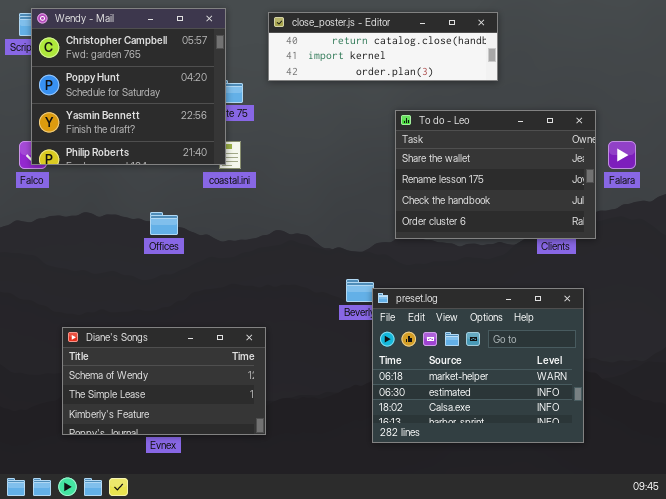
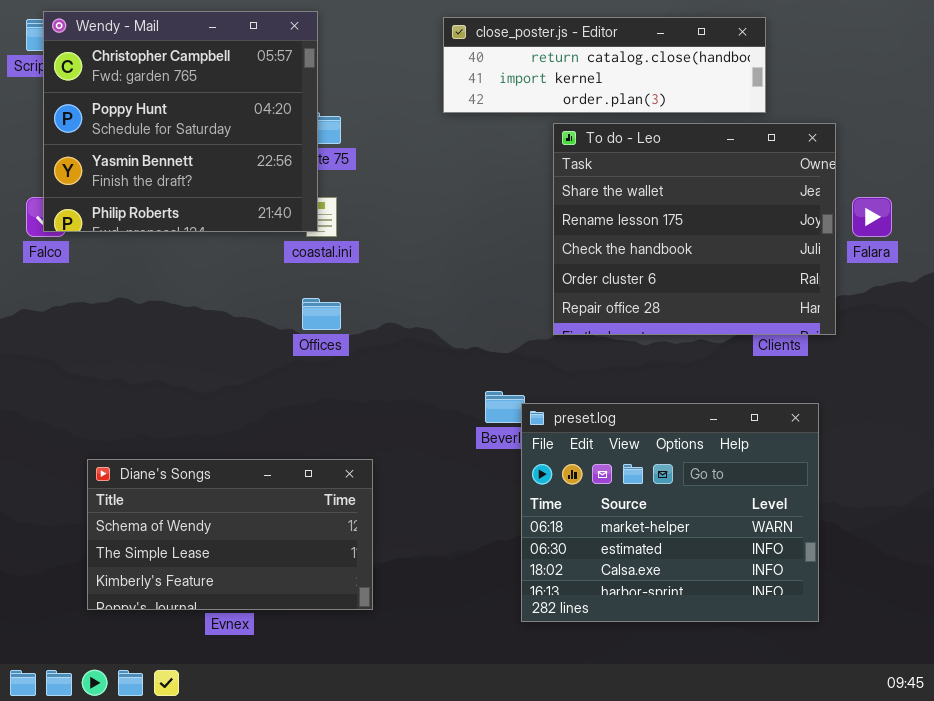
close_poster.js - Editor: [268,12,498,81] -> [443,17,766,113], moved
To do - Leo: [395,110,596,239] -> [553,123,836,335], resized
Offices: [150,212,178,235] -> [302,298,341,330], moved

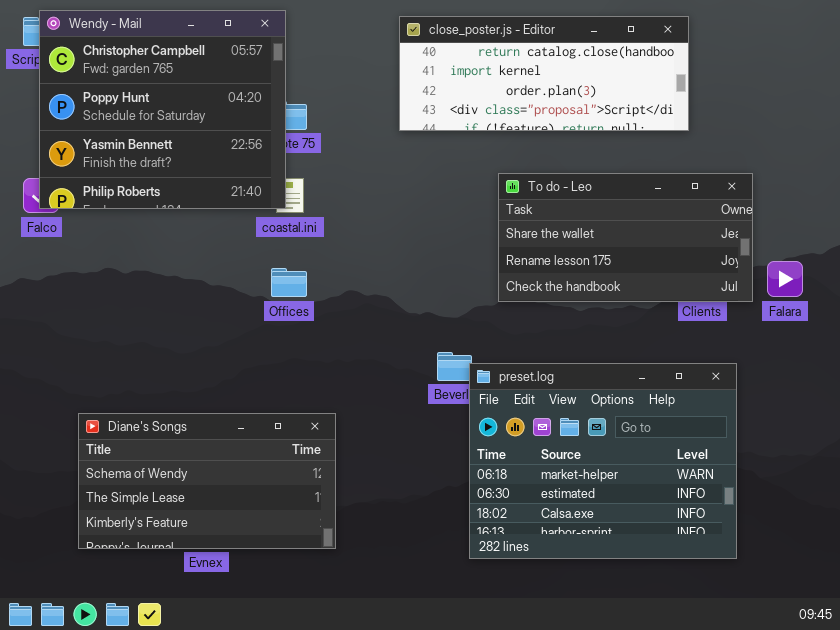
close_poster.js - Editor: [443,17,766,113] -> [399,16,689,131], resized
To do - Leo: [553,123,836,335] -> [498,173,753,302], resized
Falara: [852,197,892,237] -> [767,261,803,297], moved

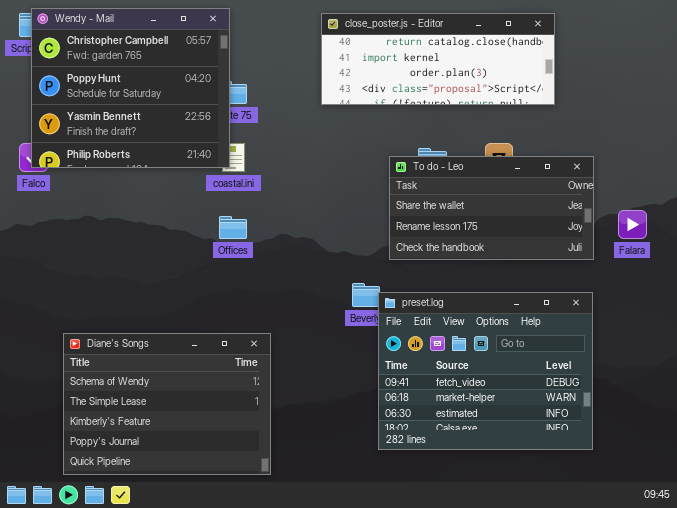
To do - Leo: [498,173,753,302] -> [389,156,594,260], moved
preset.log: [469,363,737,559] -> [378,292,593,450], scrolled up 1 row
Diane's Songs: [78,413,336,549] -> [63,333,271,475], resized

